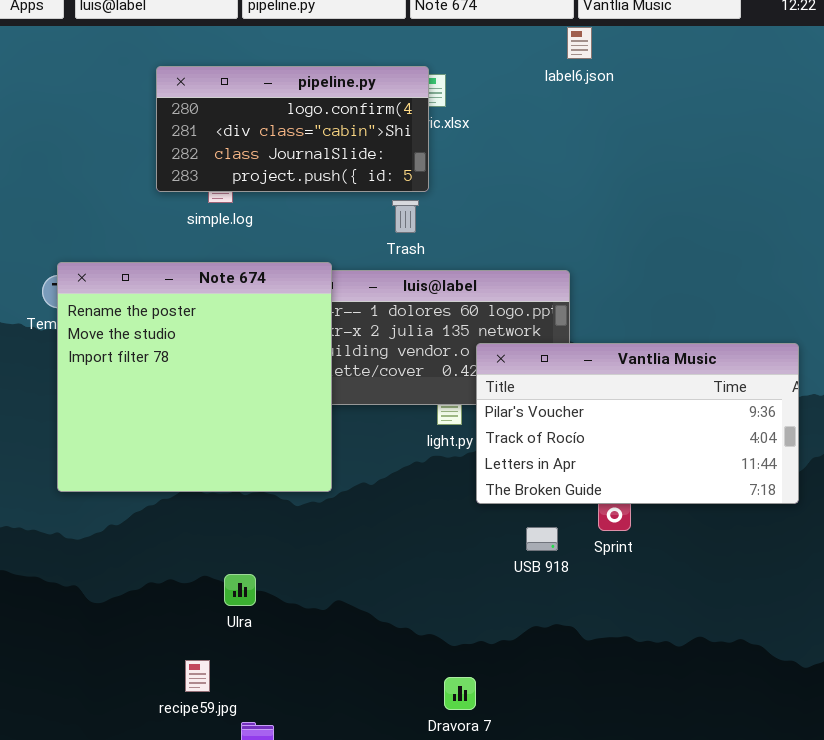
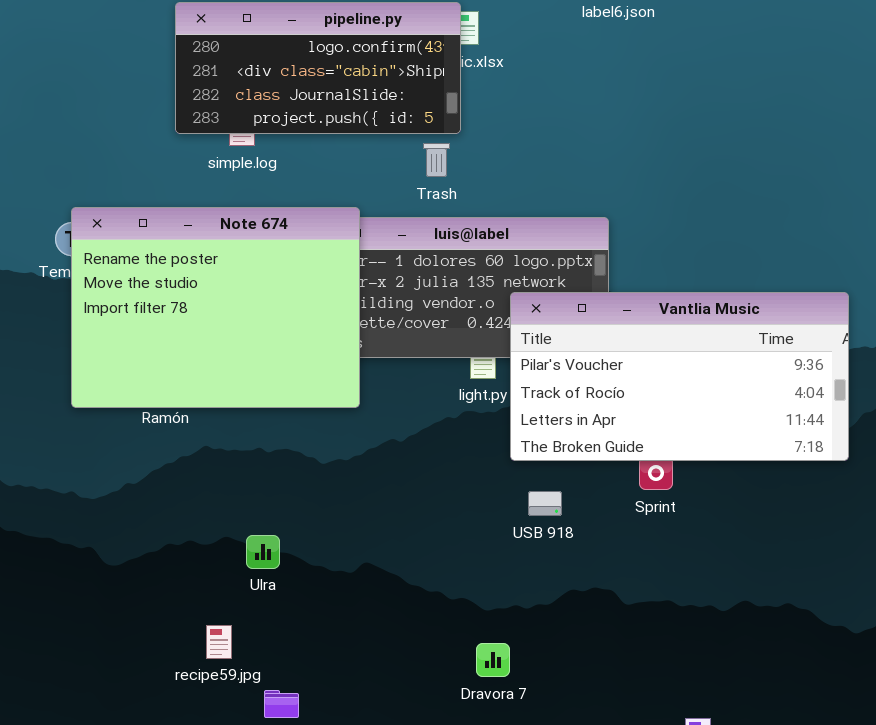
Note 674: [57,262,332,492] -> [71,207,360,408], resized
USB 918: [526,527,558,551] -> [528,491,562,516], moved

